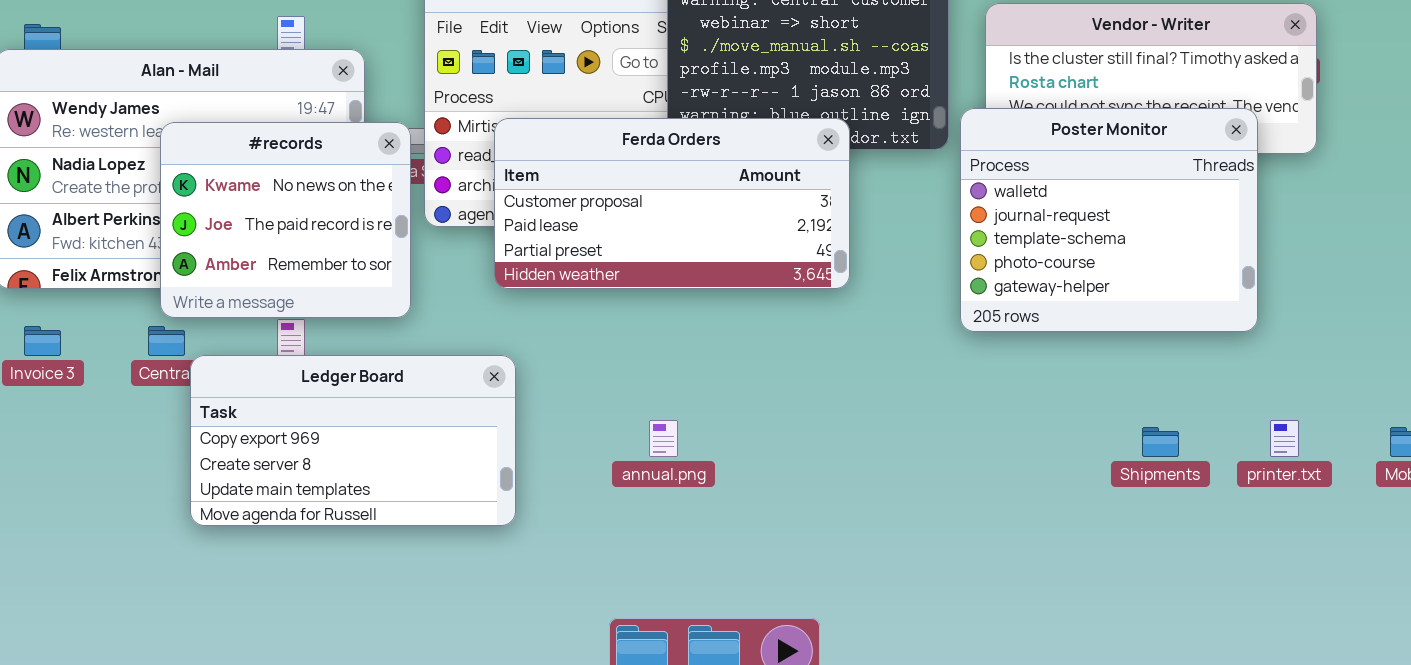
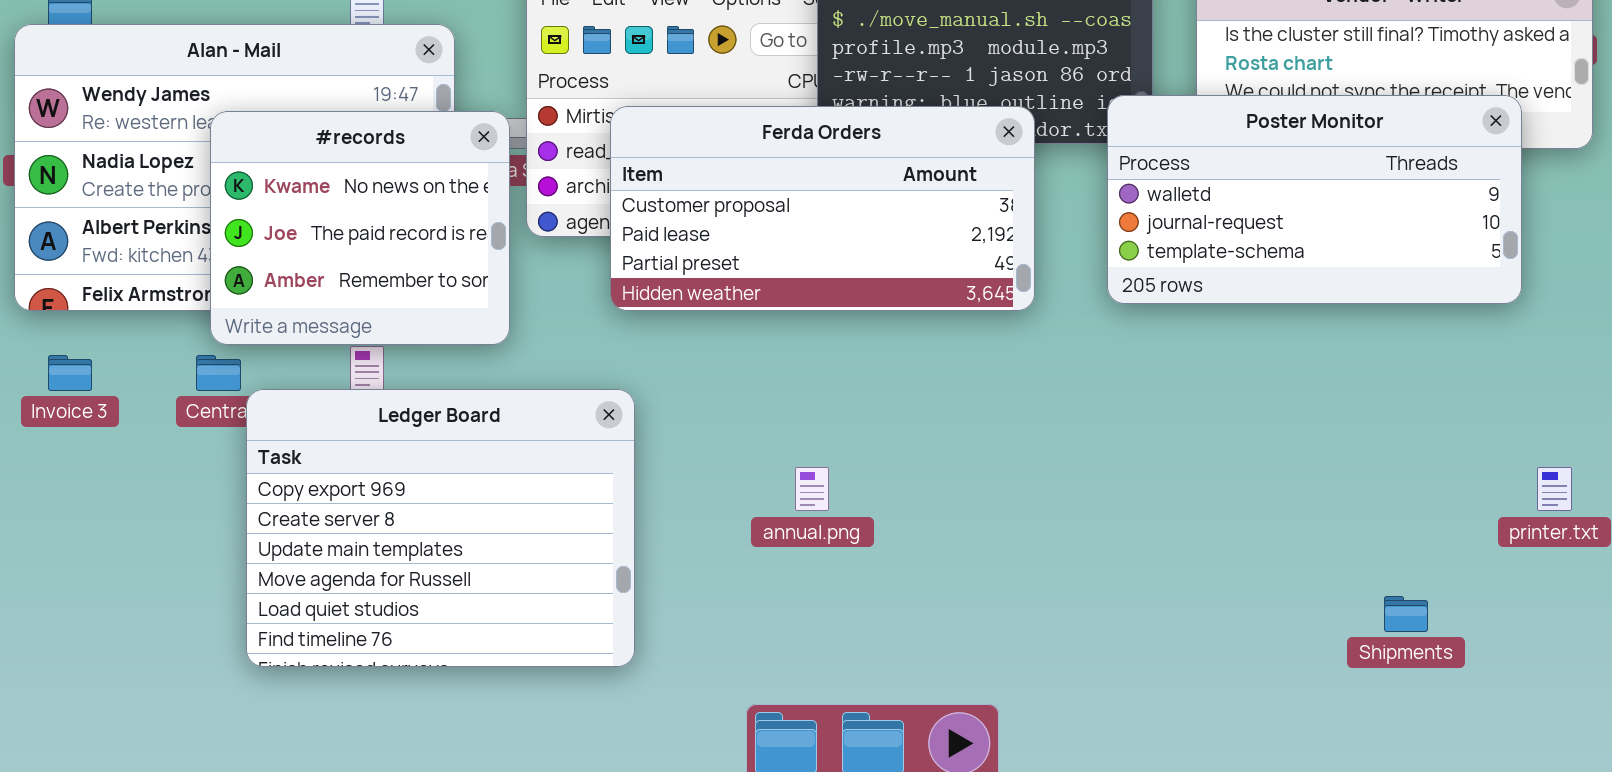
Poster Monitor: [960,108,1258,332] -> [1107,95,1522,304], resized
Ledger Board: [190,355,516,526] -> [246,389,635,667], resized
Shipments: [1142,427,1179,457] -> [1384,596,1428,632], moved

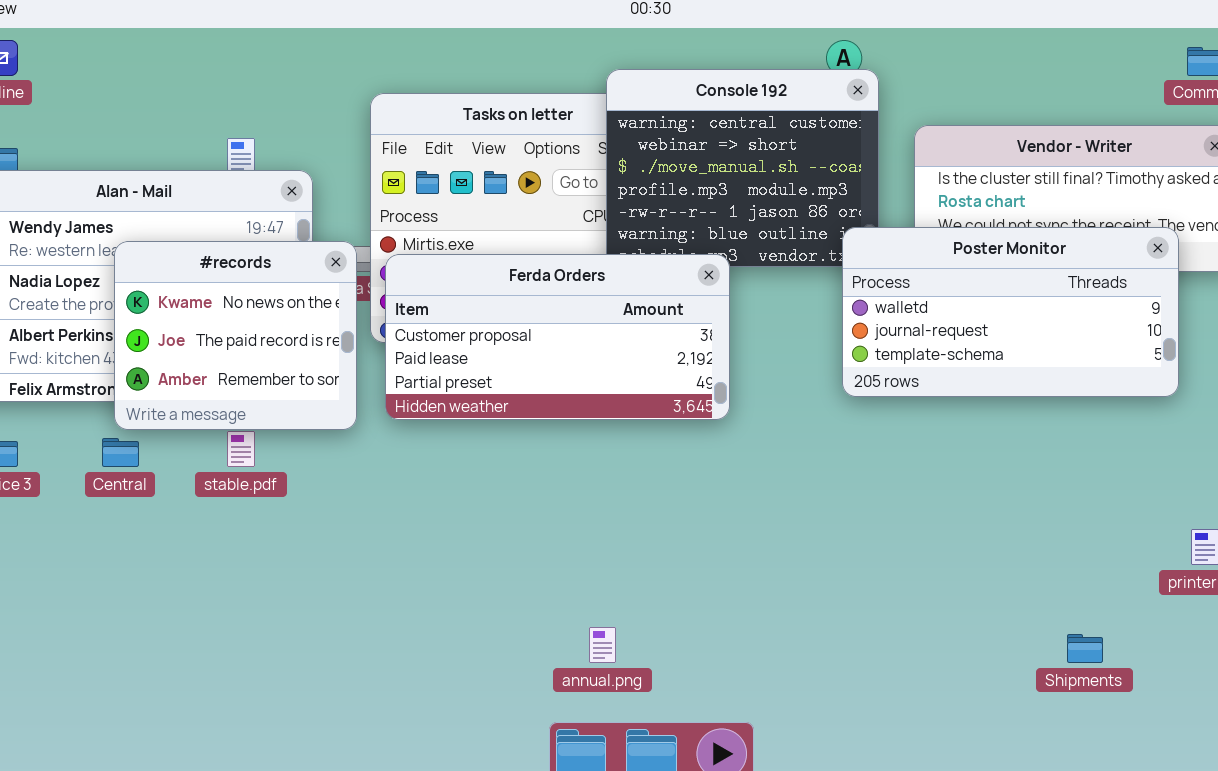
Ferda Orders: [610,106,1035,311] -> [385,254,730,420], moved
Ledger Board: [246,389,635,667] -> none, closed
annual.png: [795,467,829,511] -> [589,627,616,663], moved

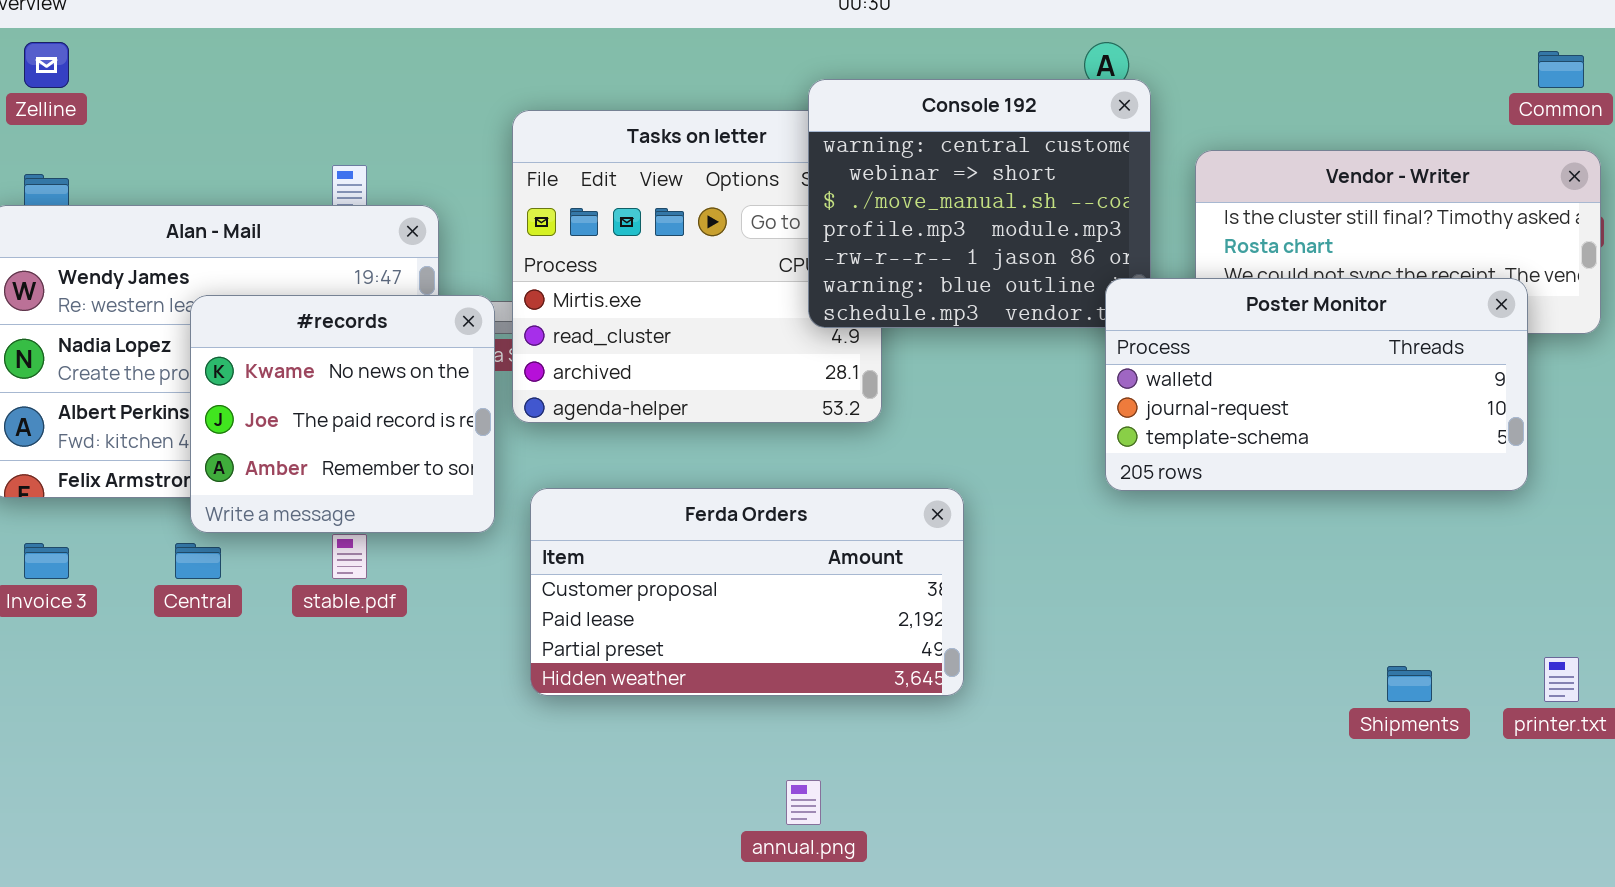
Ferda Orders: [385,254,730,420] -> [530,488,964,696], moved
Shipments: [1067,634,1103,663] -> [1387,666,1432,702], moved

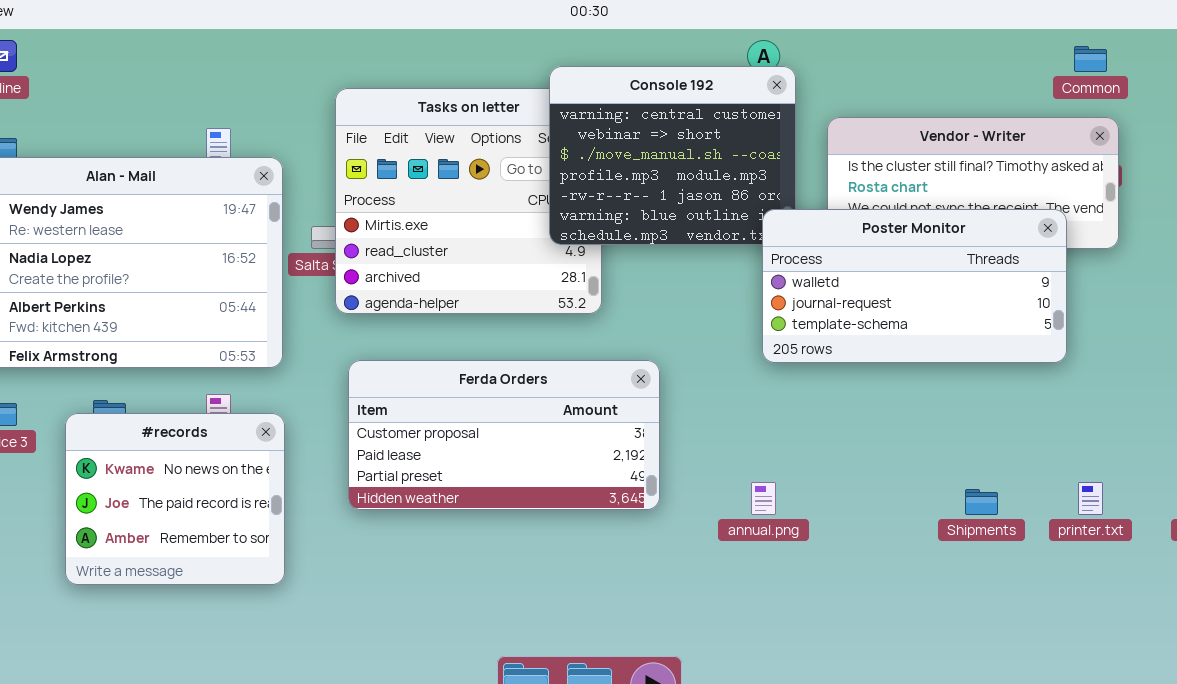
#records: [190,295,495,533] -> [65,413,285,585], moved
annual.png: [786,780,821,825] -> [751,482,776,515], moved

